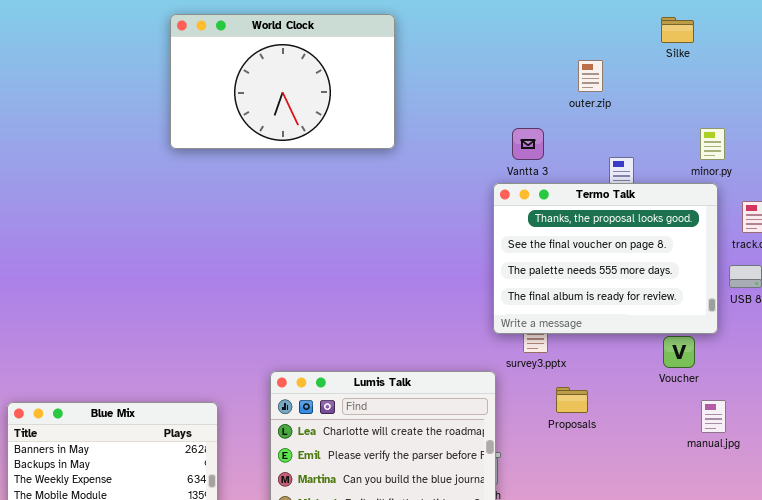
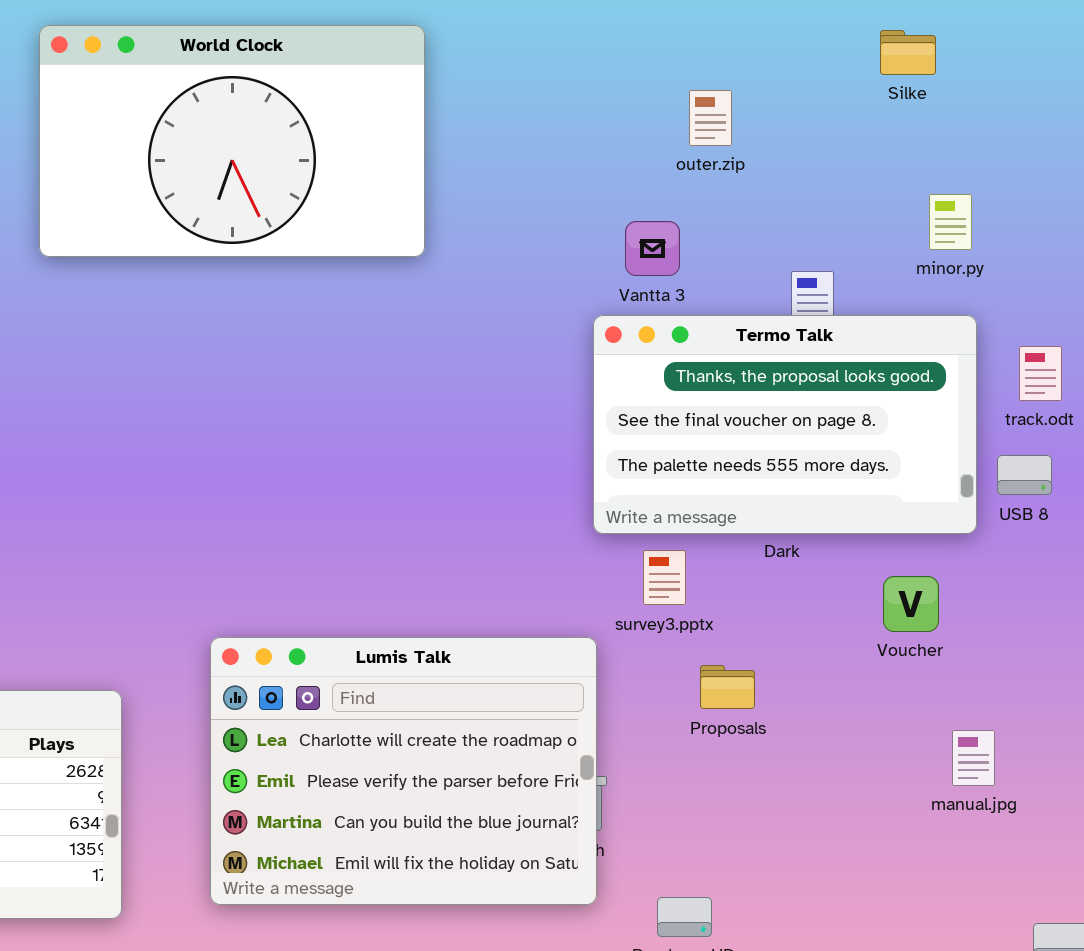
outer.zip: [578,60,603,92] -> [689,90,732,146], moved
minor.py: [700,128,725,160] -> [929,194,972,250], moved
Termo Talk: [493,183,718,334] -> [593,315,977,534], resized
manual.jpg: [701,400,726,433] -> [952,730,995,786], moved

